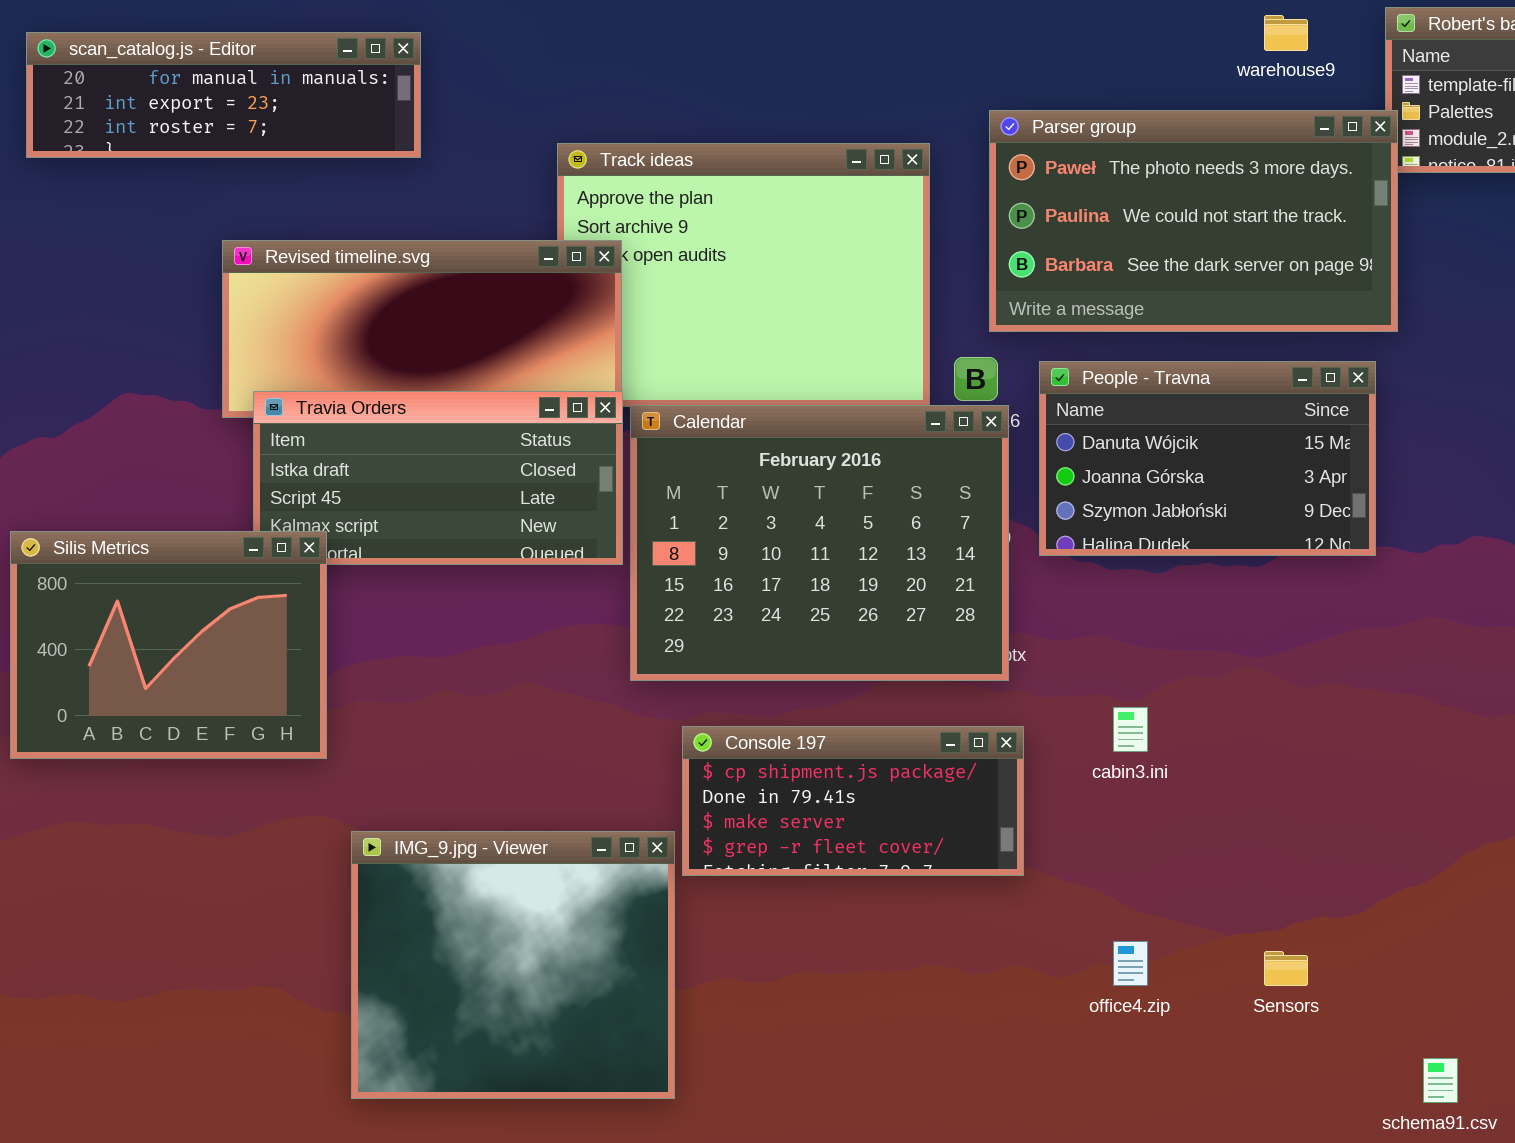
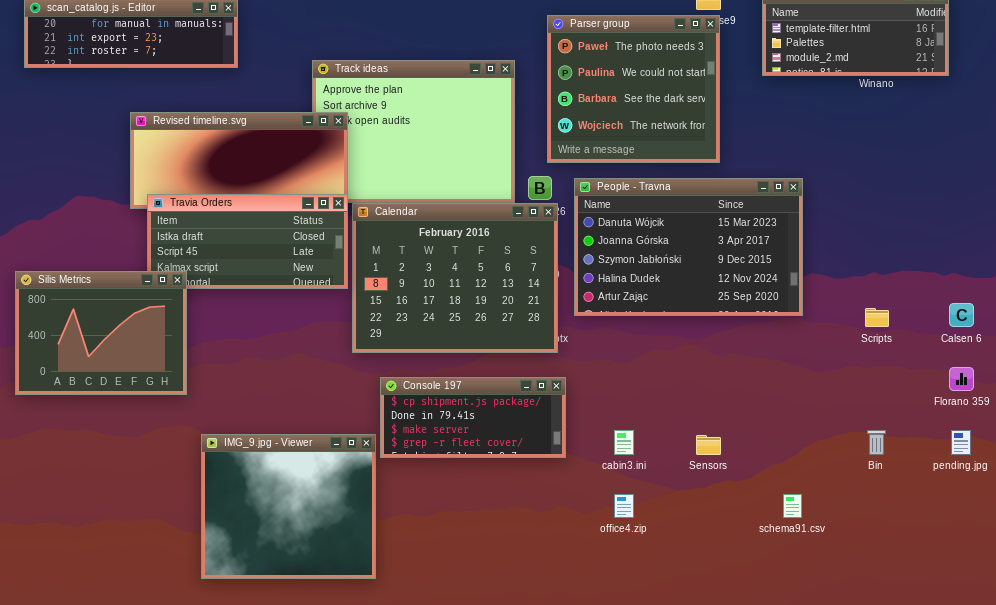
Parser group: [989,110,1398,332] -> [547,15,720,163], resized
People - Travna: [1039,361,1376,556] -> [574,178,803,316], resized
cabin3.ini: [1113,707,1148,752] -> [614,430,634,455], moved
Sensors: [1264,951,1308,986] -> [696,435,721,455], moved
schema91.csv: [1423,1058,1458,1103] -> [783,494,802,518], moved

